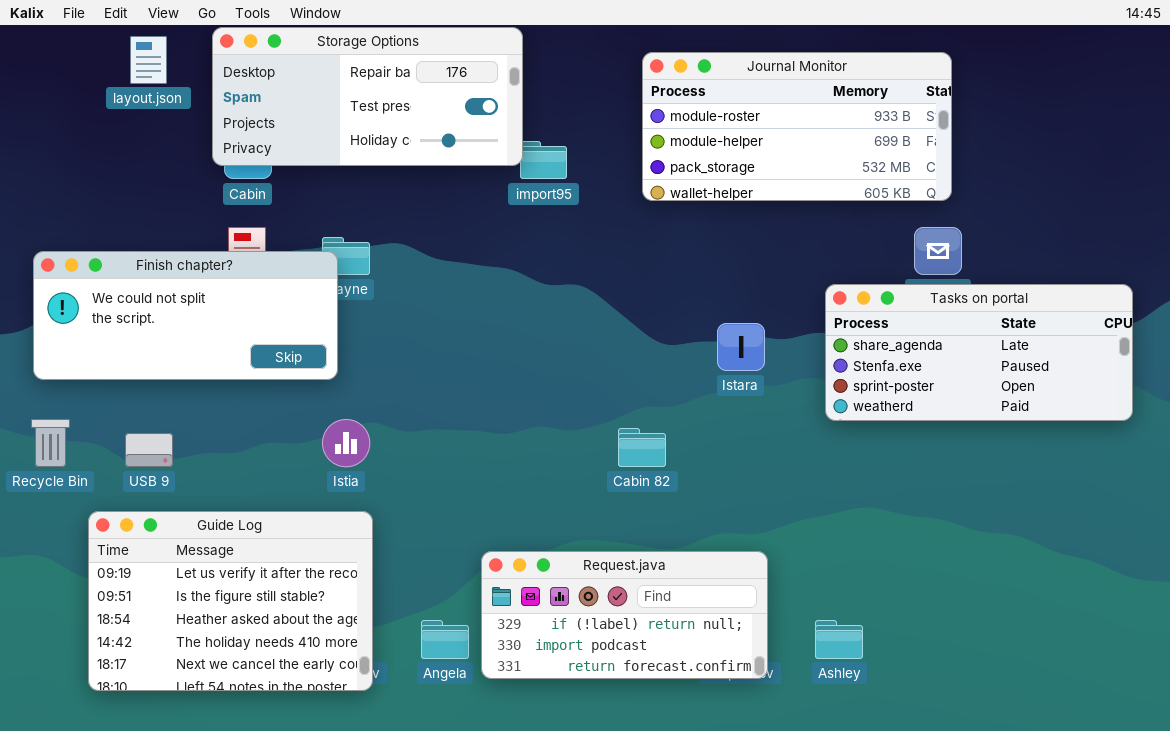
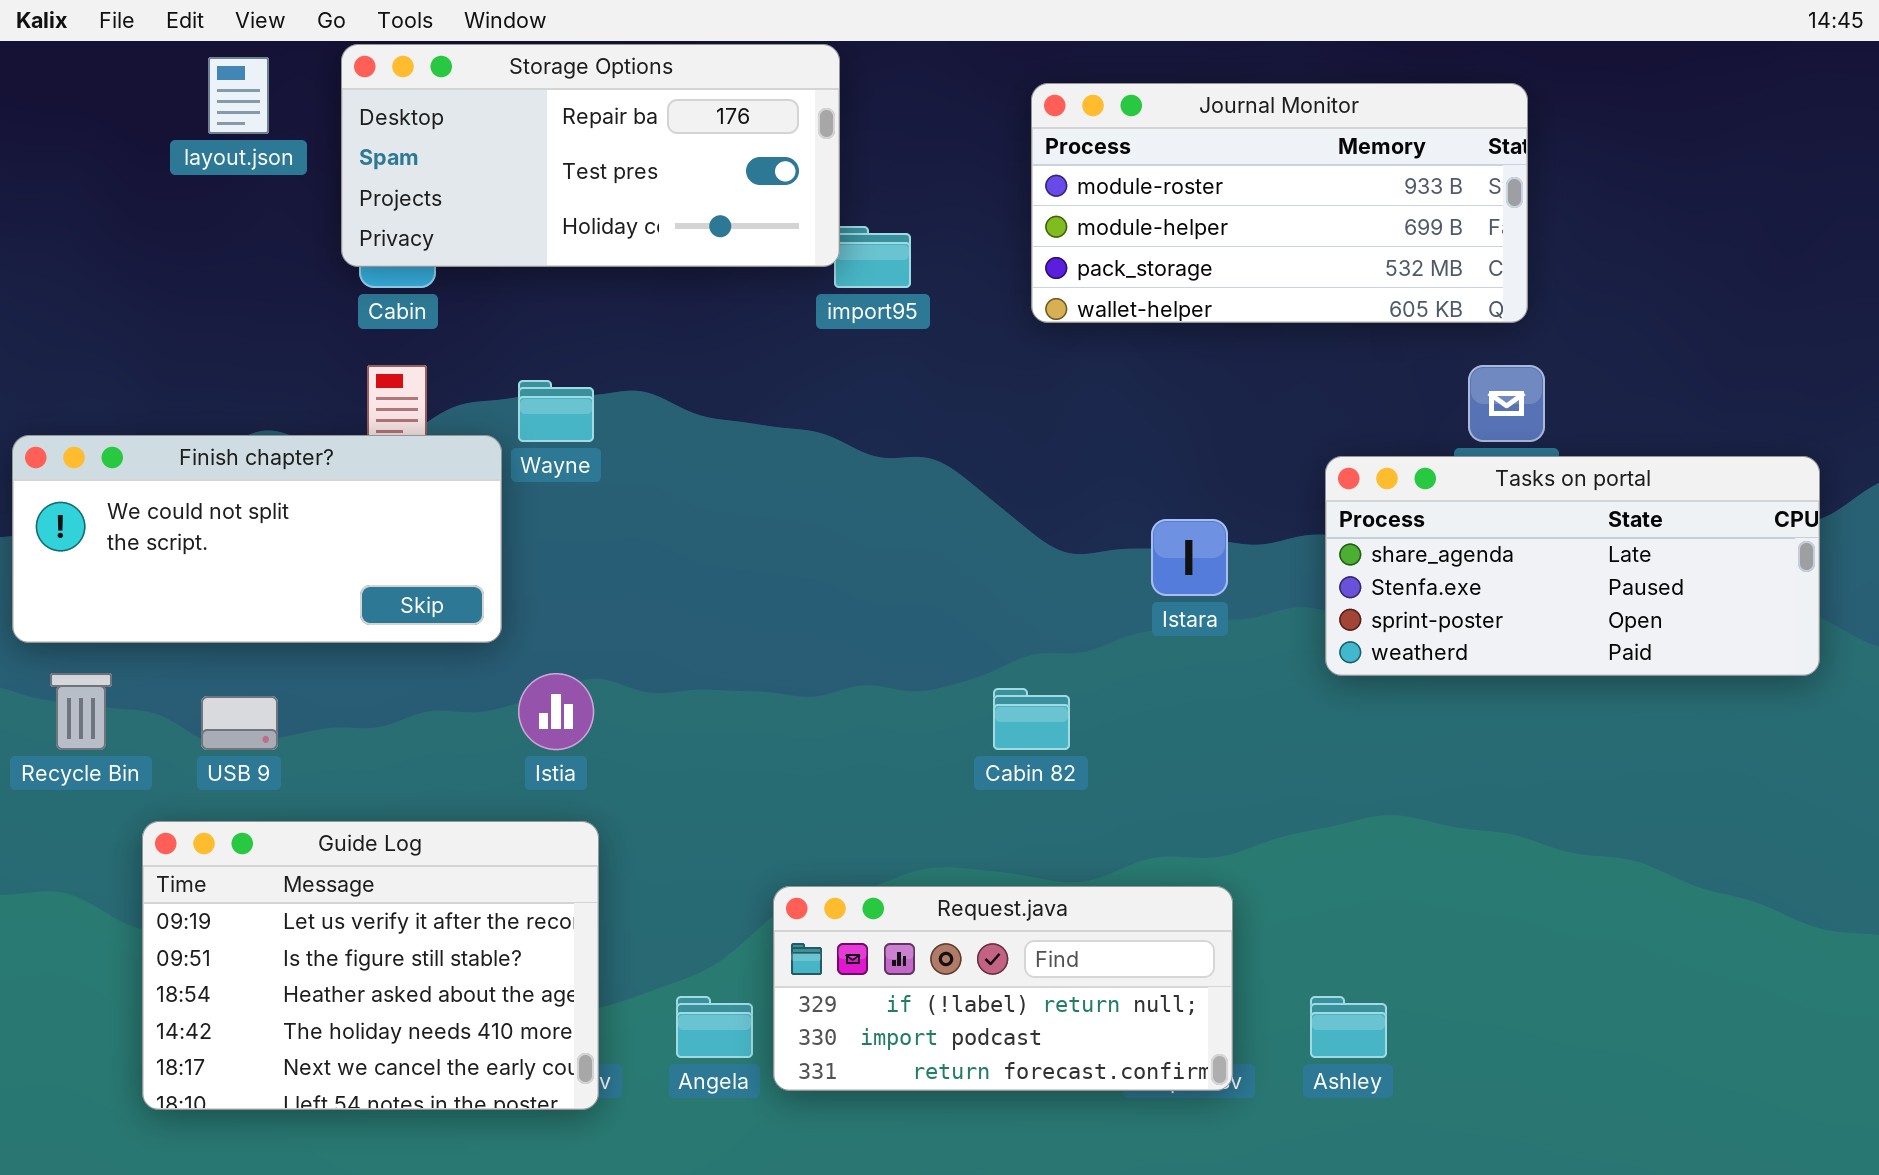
Finish chapter?: [33,251,338,380] -> [12,435,502,643], moved

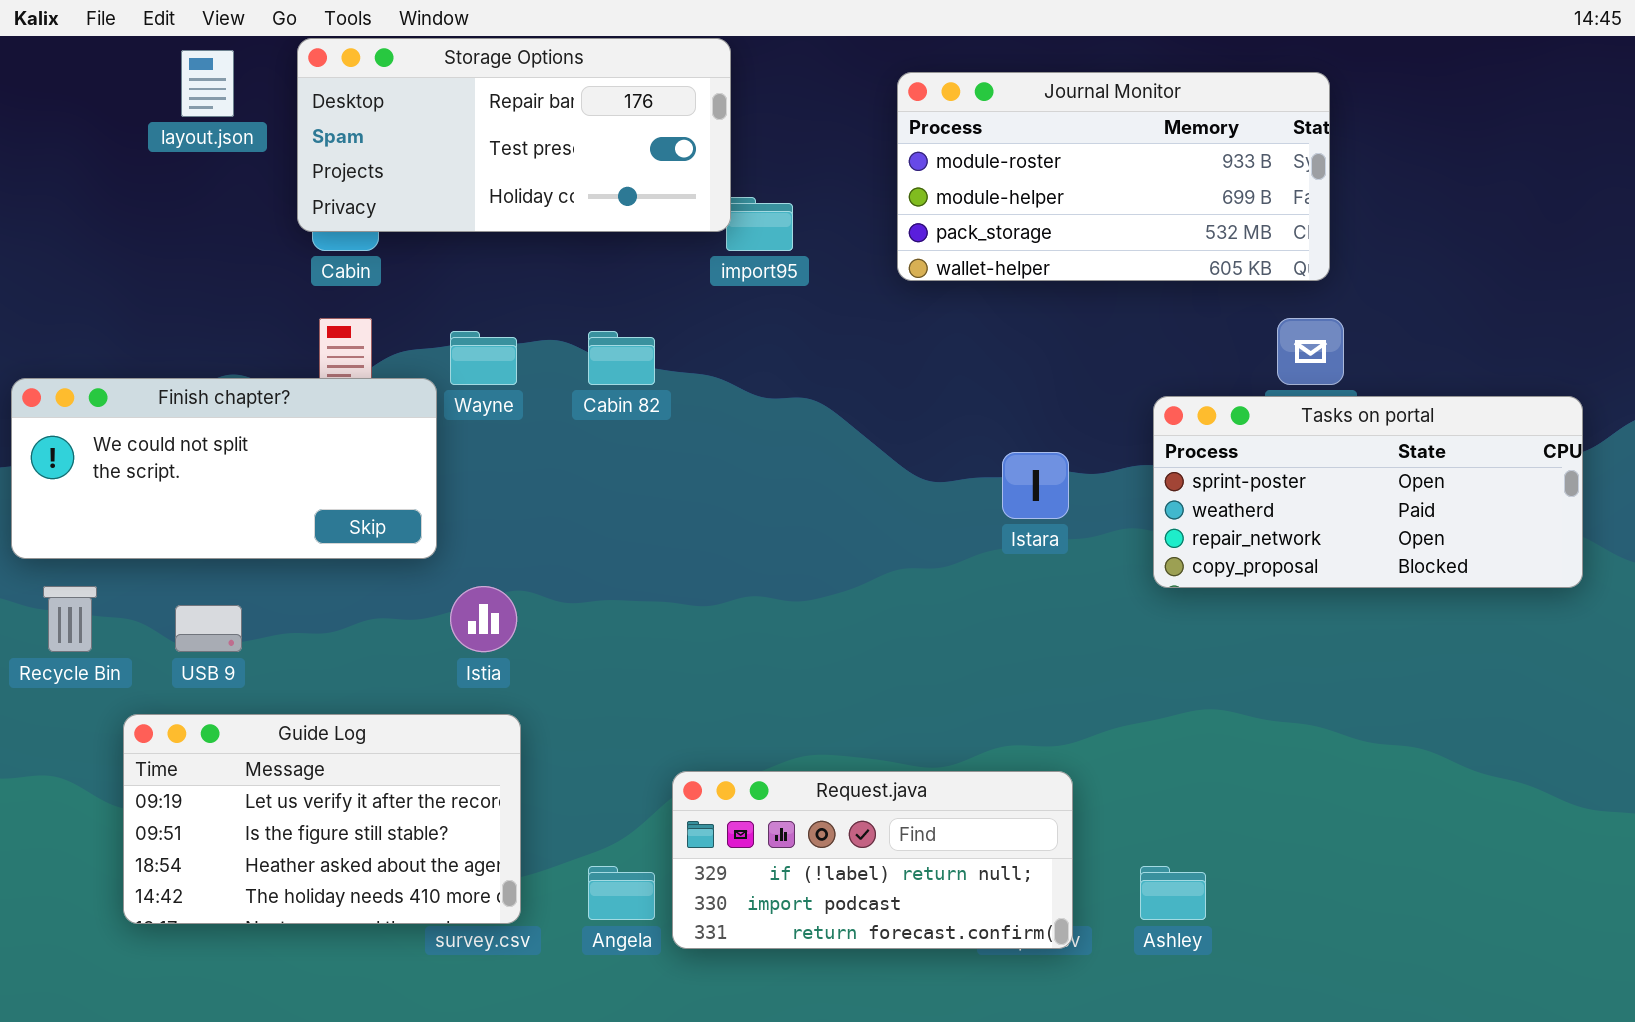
Tasks on portal: [1325,456,1820,676] -> [1153,396,1583,588], scrolled down 2 rows
Cabin 82: [993,688,1070,750] -> [588,331,655,385], moved
Guide Log: [142,821,599,1110] -> [123,714,521,924], resized

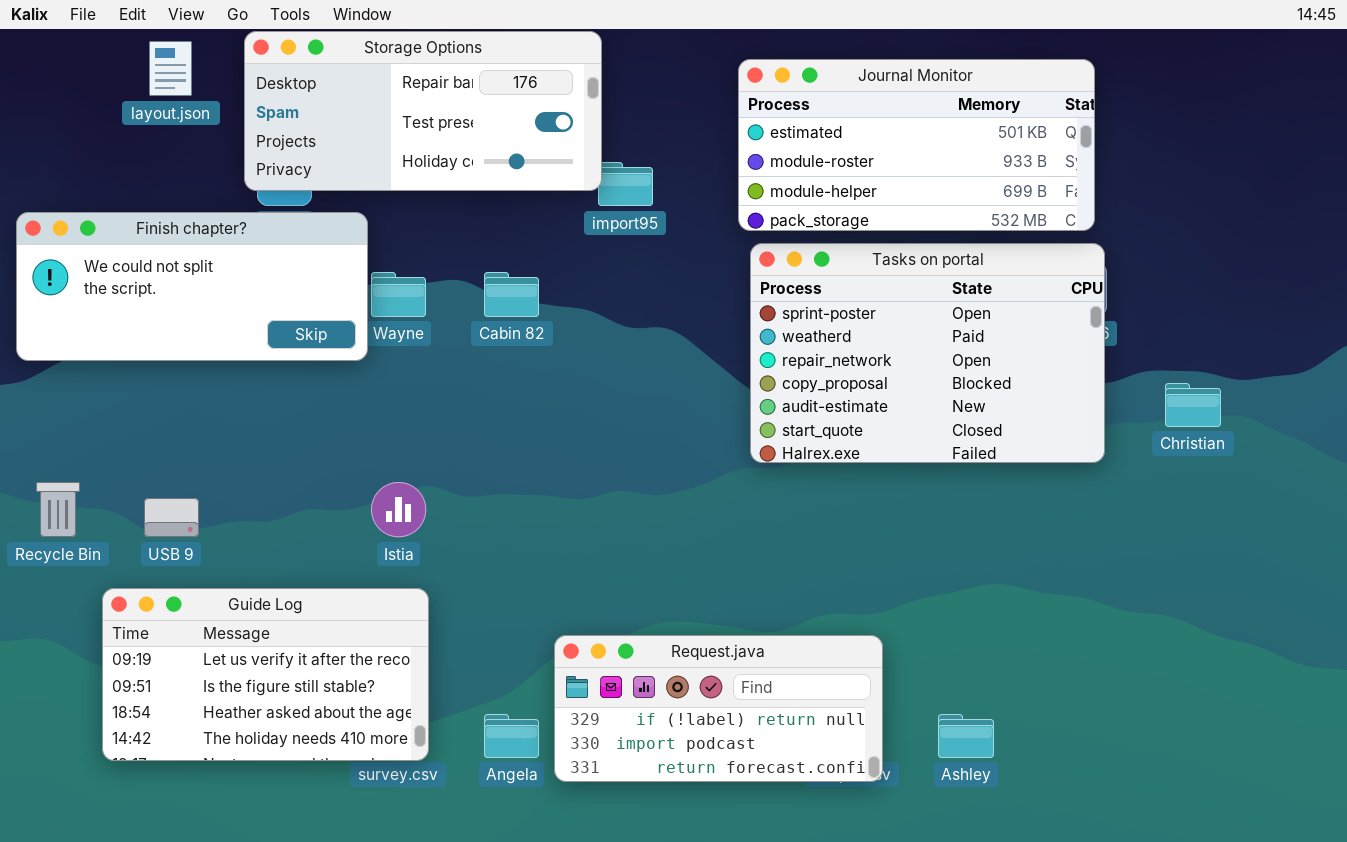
Journal Monitor: [897,72,1330,281] -> [738,59,1095,231], scrolled up 1 row
Finish chapter?: [11,378,437,559] -> [16,212,368,361], moved
Tasks on portal: [1153,396,1583,588] -> [750,243,1105,463], moved, resized

